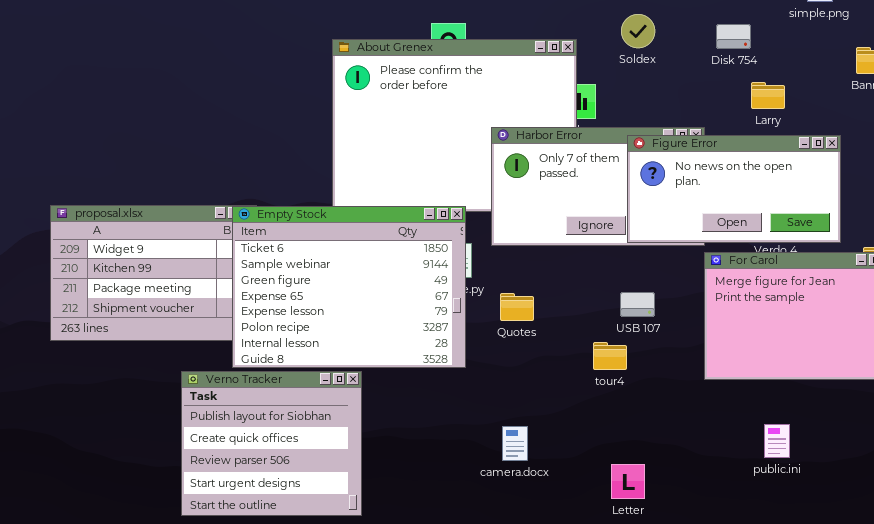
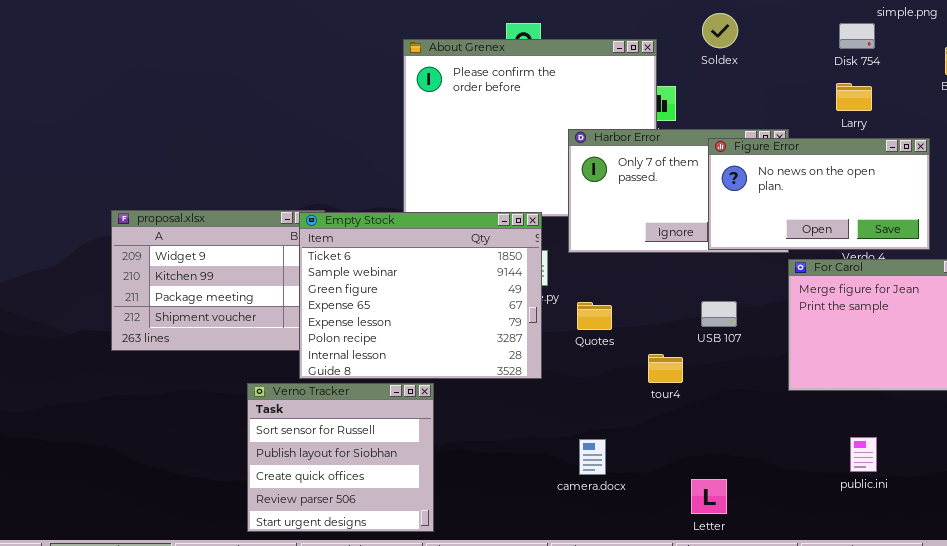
Disk 754: [716,24,751,49] -> [839,23,875,49], moved
tour4: [593,342,627,370] -> [648,354,683,383], moved
Verno Tracker: [181,371,362,516] -> [247,383,434,532], scrolled up 1 row

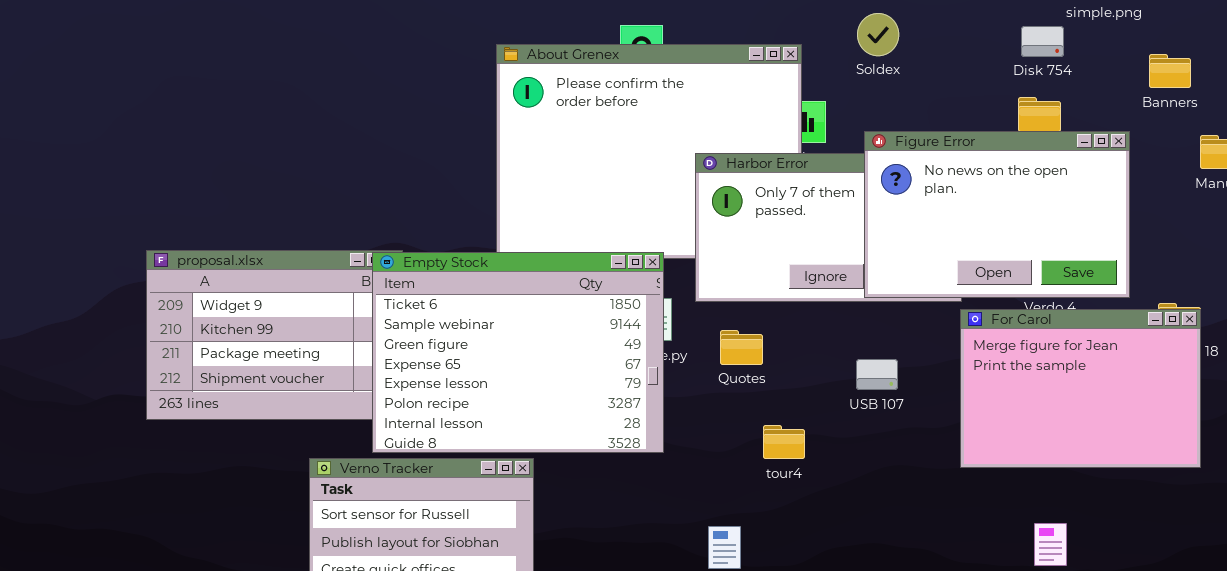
Figure Error: [708,138,930,250] -> [864,131,1130,298], resized
Quotes: [577,302,612,330] -> [720,330,763,365], moved
tour4: [648,354,683,383] -> [763,425,805,459], moved

